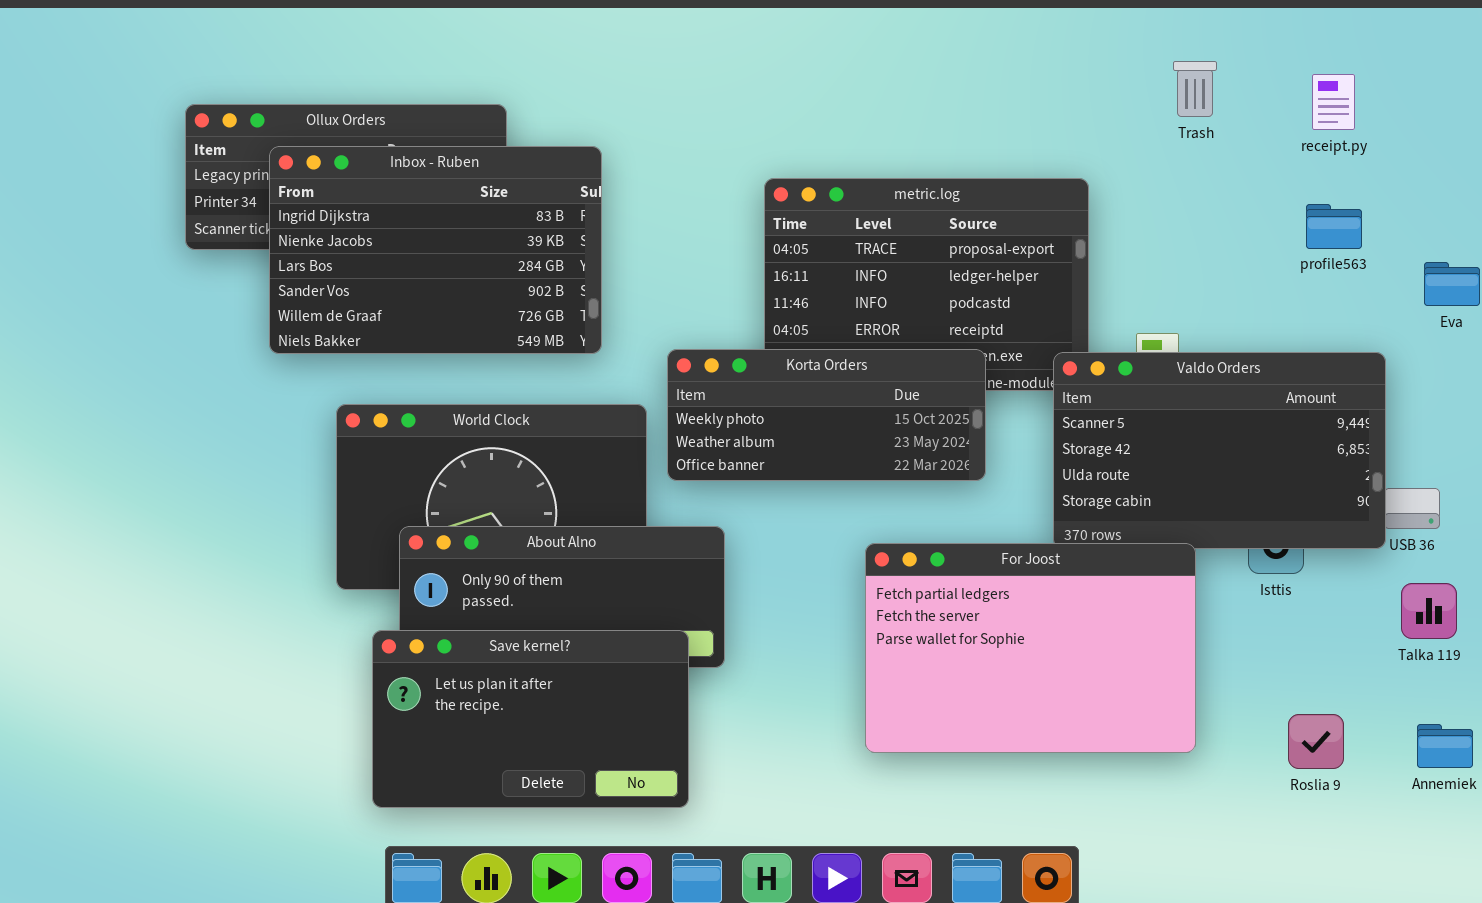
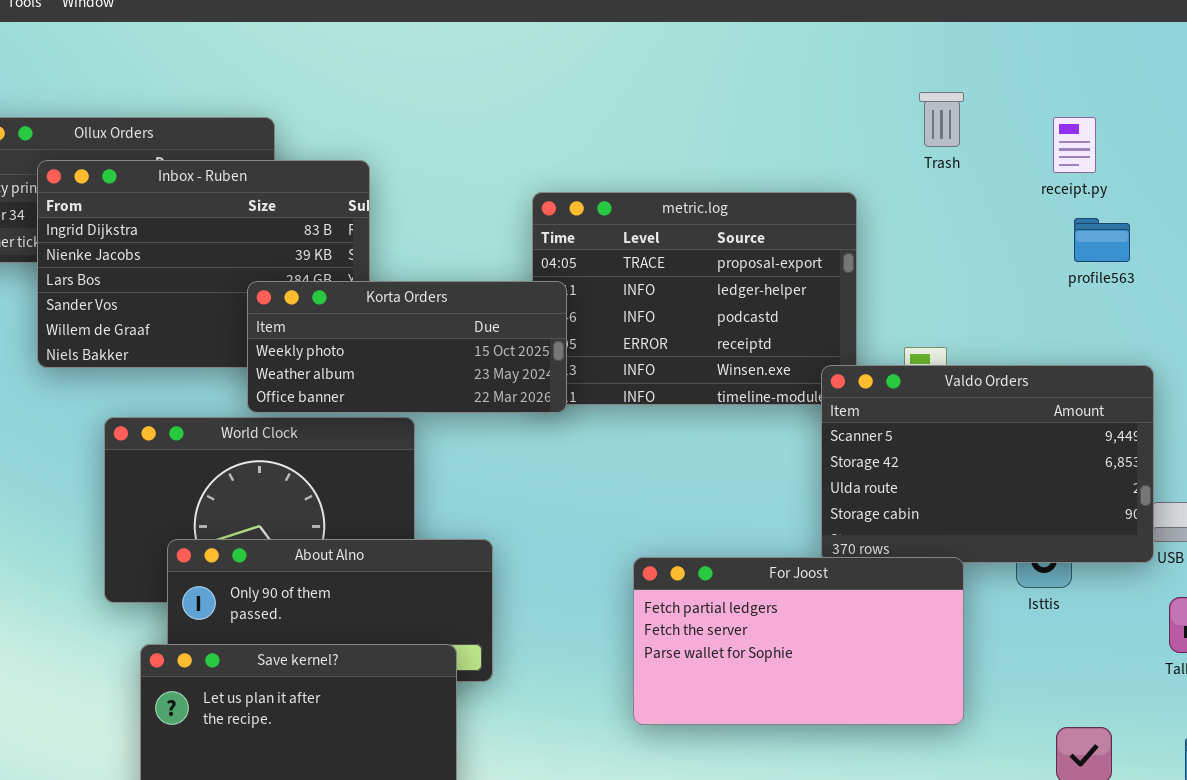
Trash: [1173,61,1217,117] -> [919,92,964,147], moved
receipt.py: [1312,74,1355,130] -> [1053,117,1096,173], moved
Korta Orders: [667,349,986,481] -> [247,281,567,413], moved
For Joost: [865,543,1196,753] -> [633,557,964,725], resized

